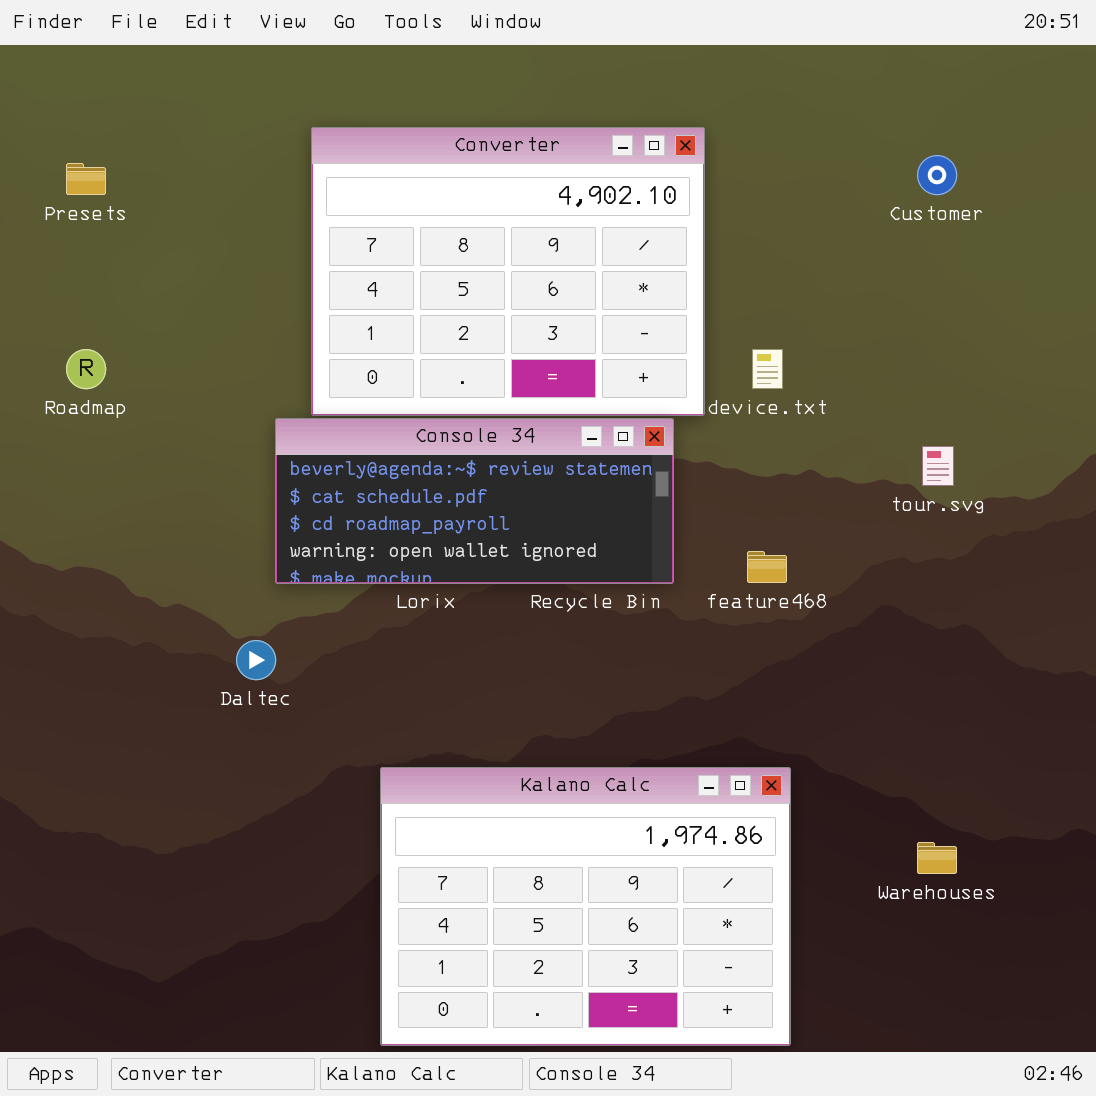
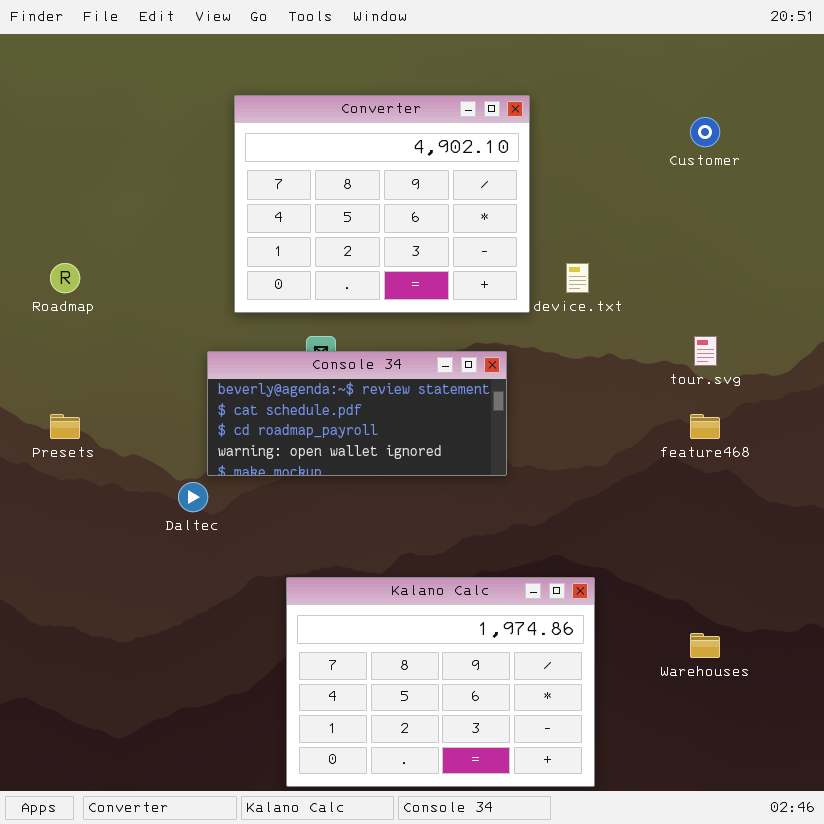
Presets: [66,163,106,195] -> [50,414,80,439], moved
Console 34: [275,418,674,584] -> [207,351,507,476], moved
feature468: [747,551,787,583] -> [690,414,720,439], moved

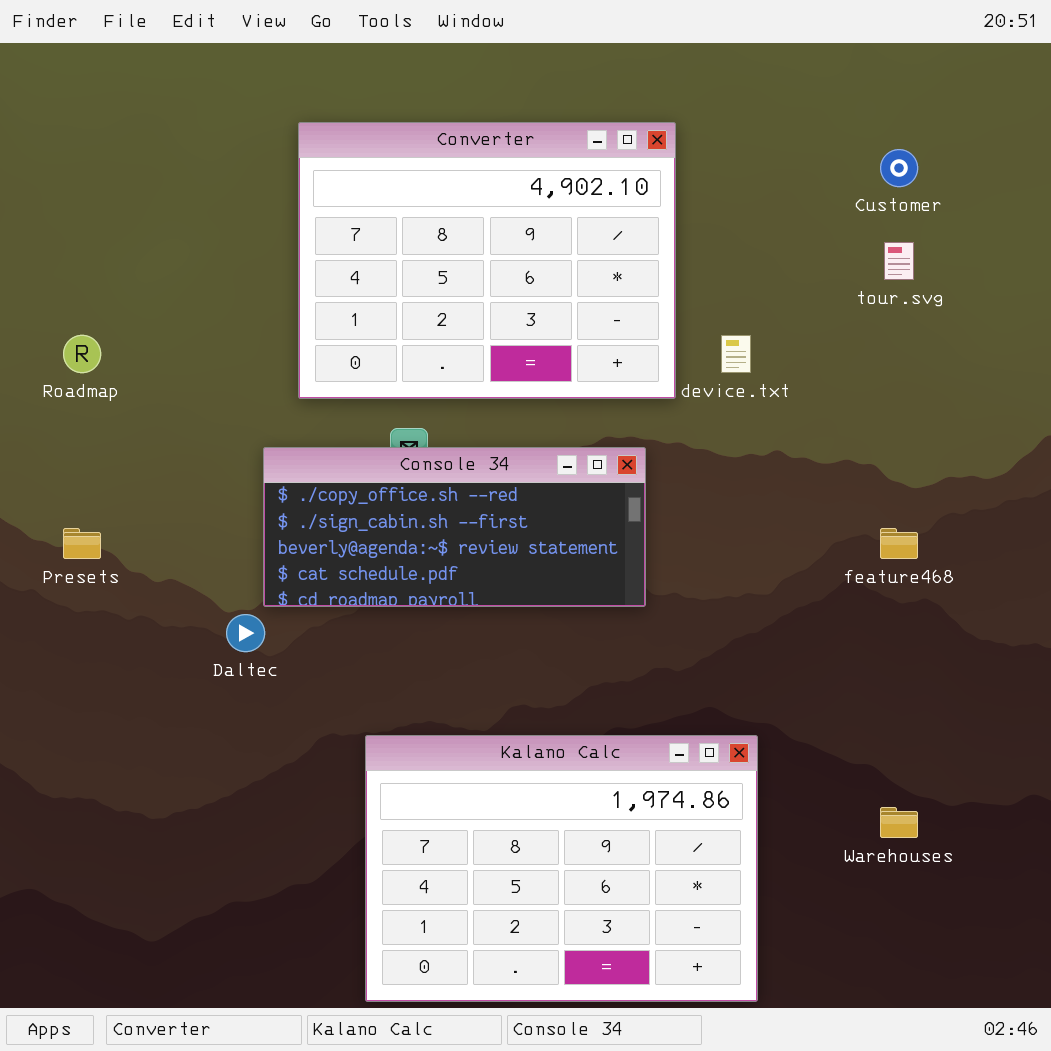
tour.svg: [694,336,717,366] -> [884,242,914,280], moved
Console 34: [207,351,507,476] -> [263,447,646,607], scrolled up 2 rows

